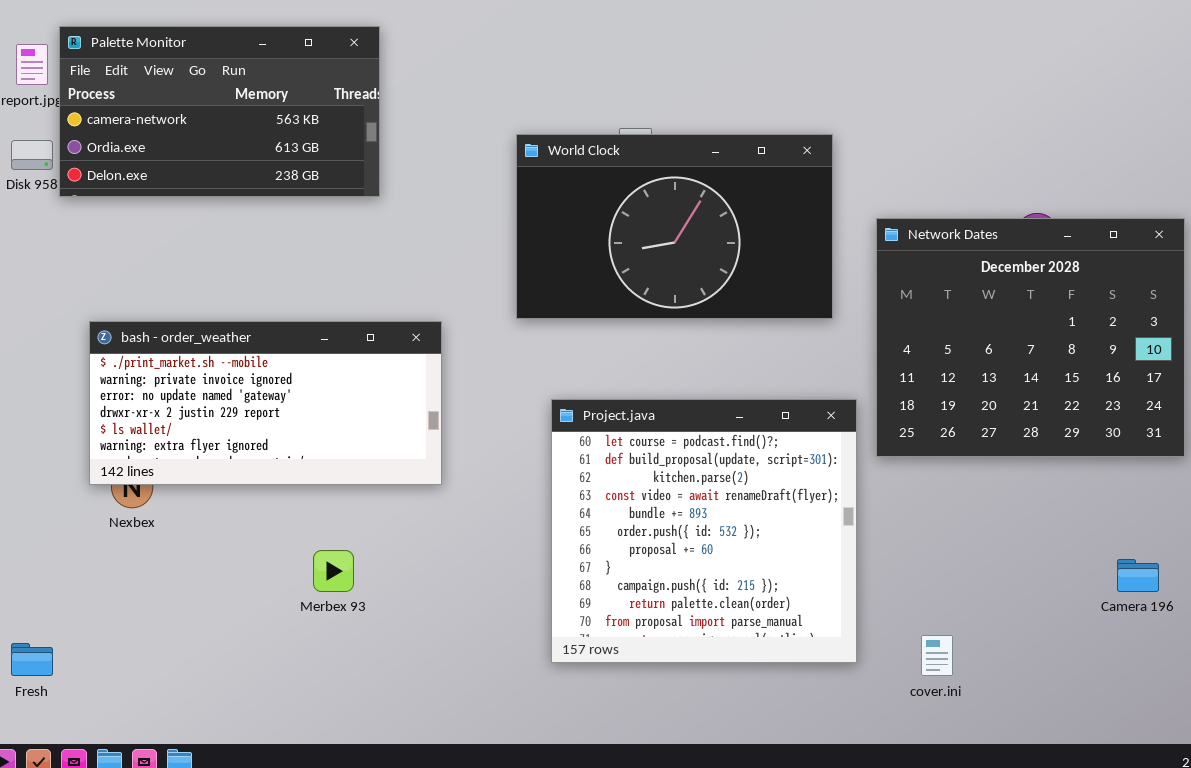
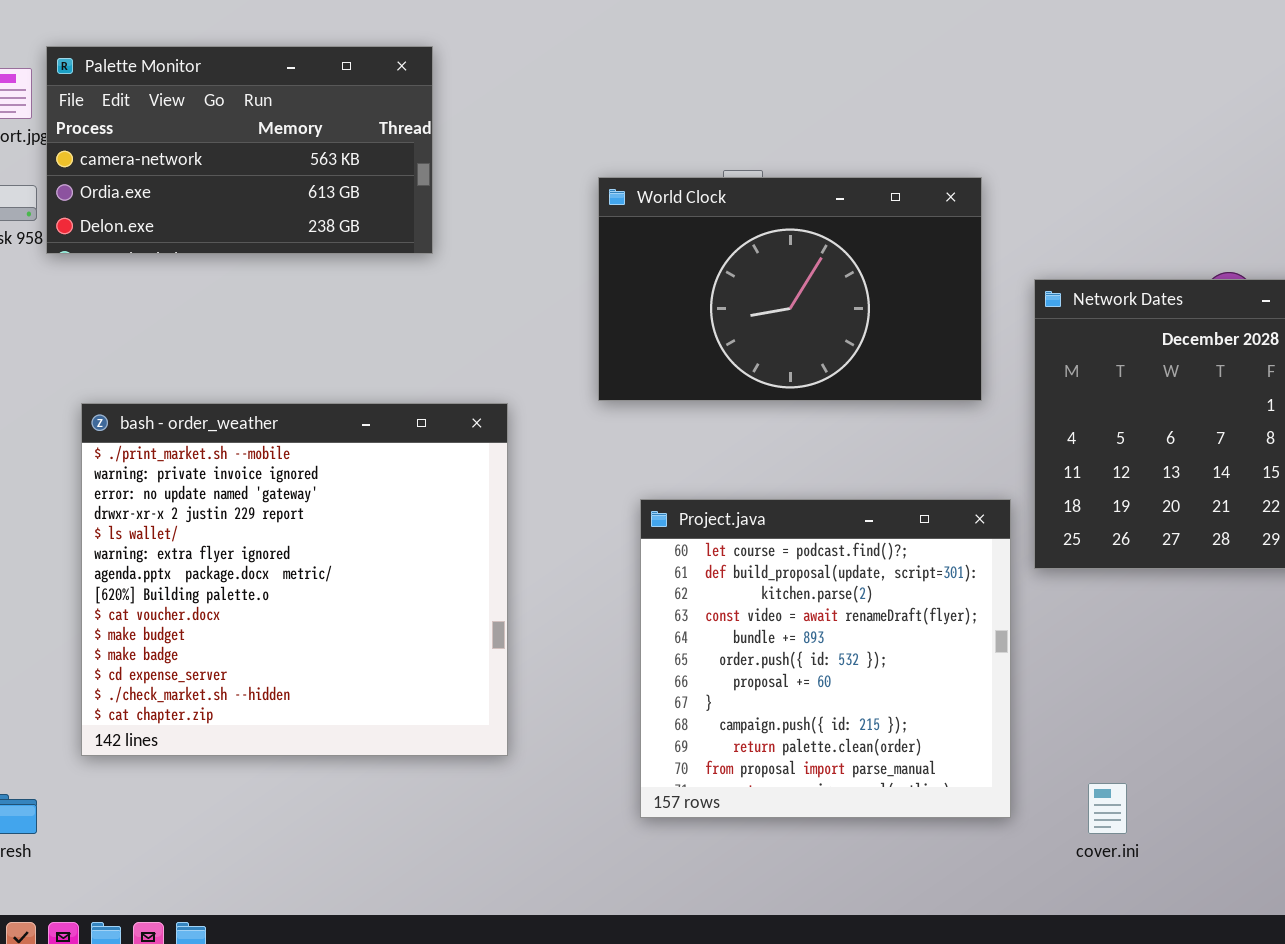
bash - order_weather: [89,321,442,485] -> [81,403,508,756], resized

